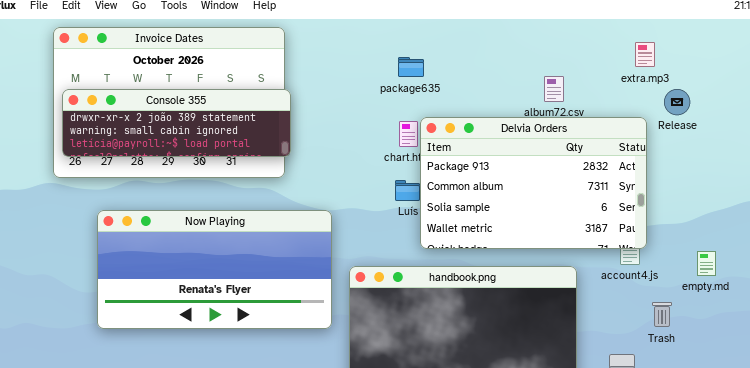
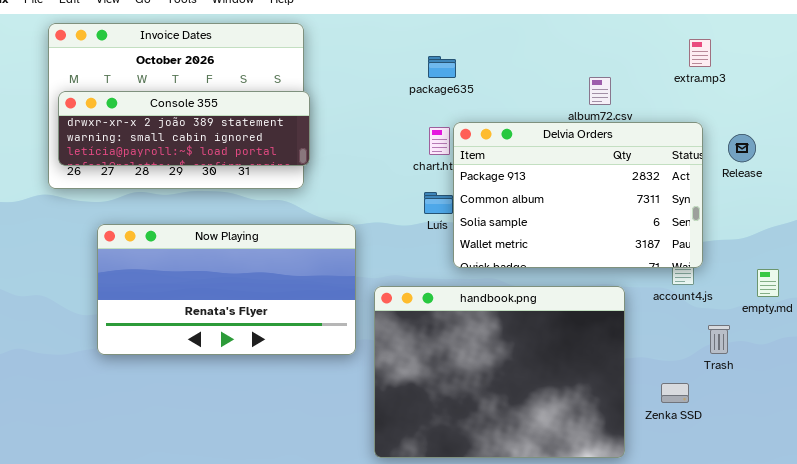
Release: [664,89,690,115] -> [728,134,756,162], moved

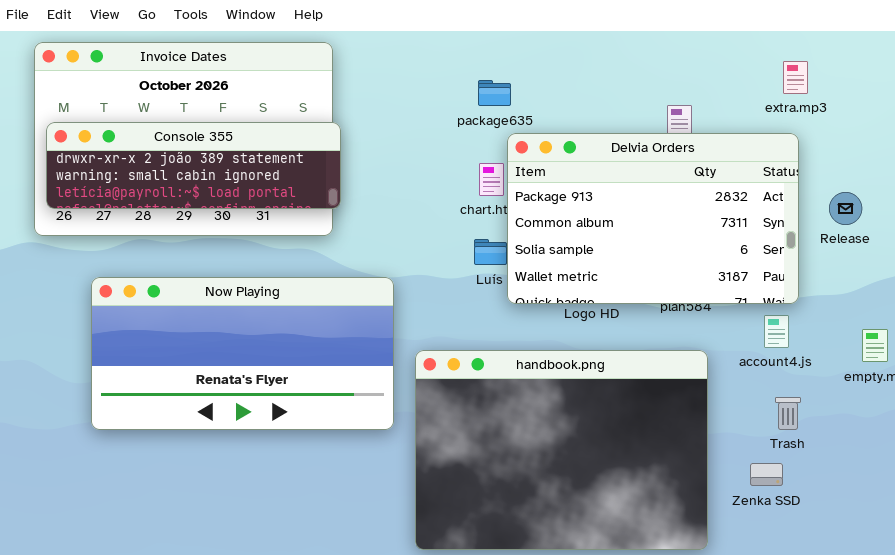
Delvia Orders: [453,122,703,268] -> [507,133,799,304], moved
Release: [728,134,756,162] -> [829,192,862,225], moved
Trash: [708,325,730,354] -> [775,397,801,430], moved

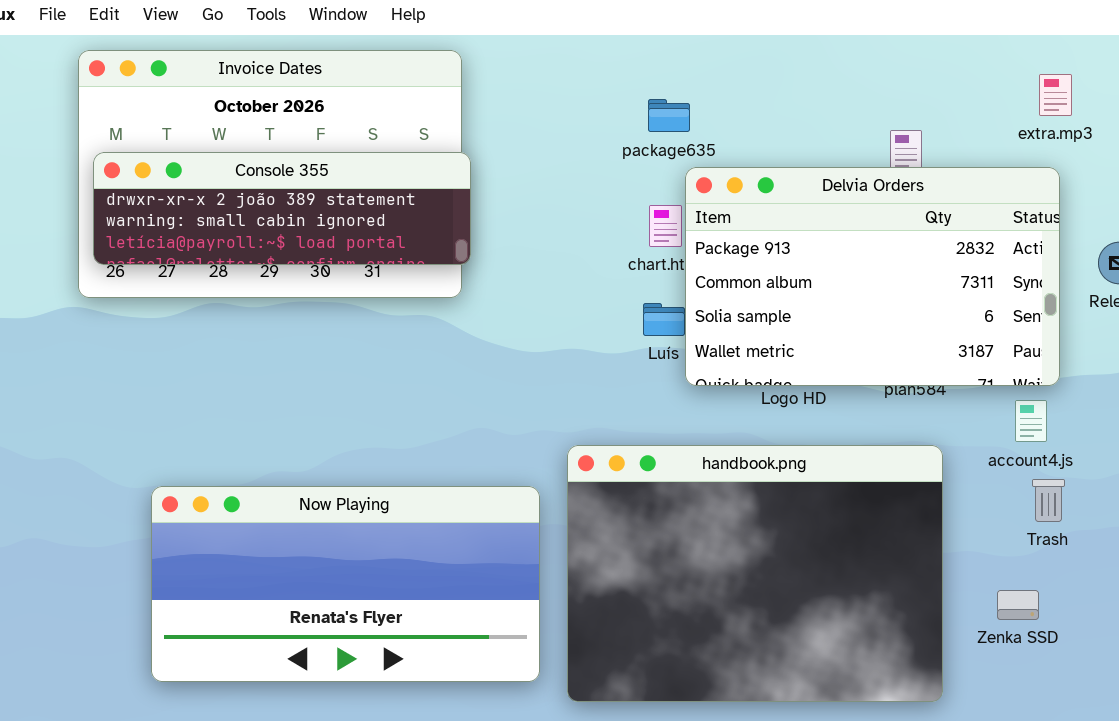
Now Playing: [91,277,394,430] -> [151,486,540,682], moved
Trash: [775,397,801,430] -> [1032,479,1065,522], moved

